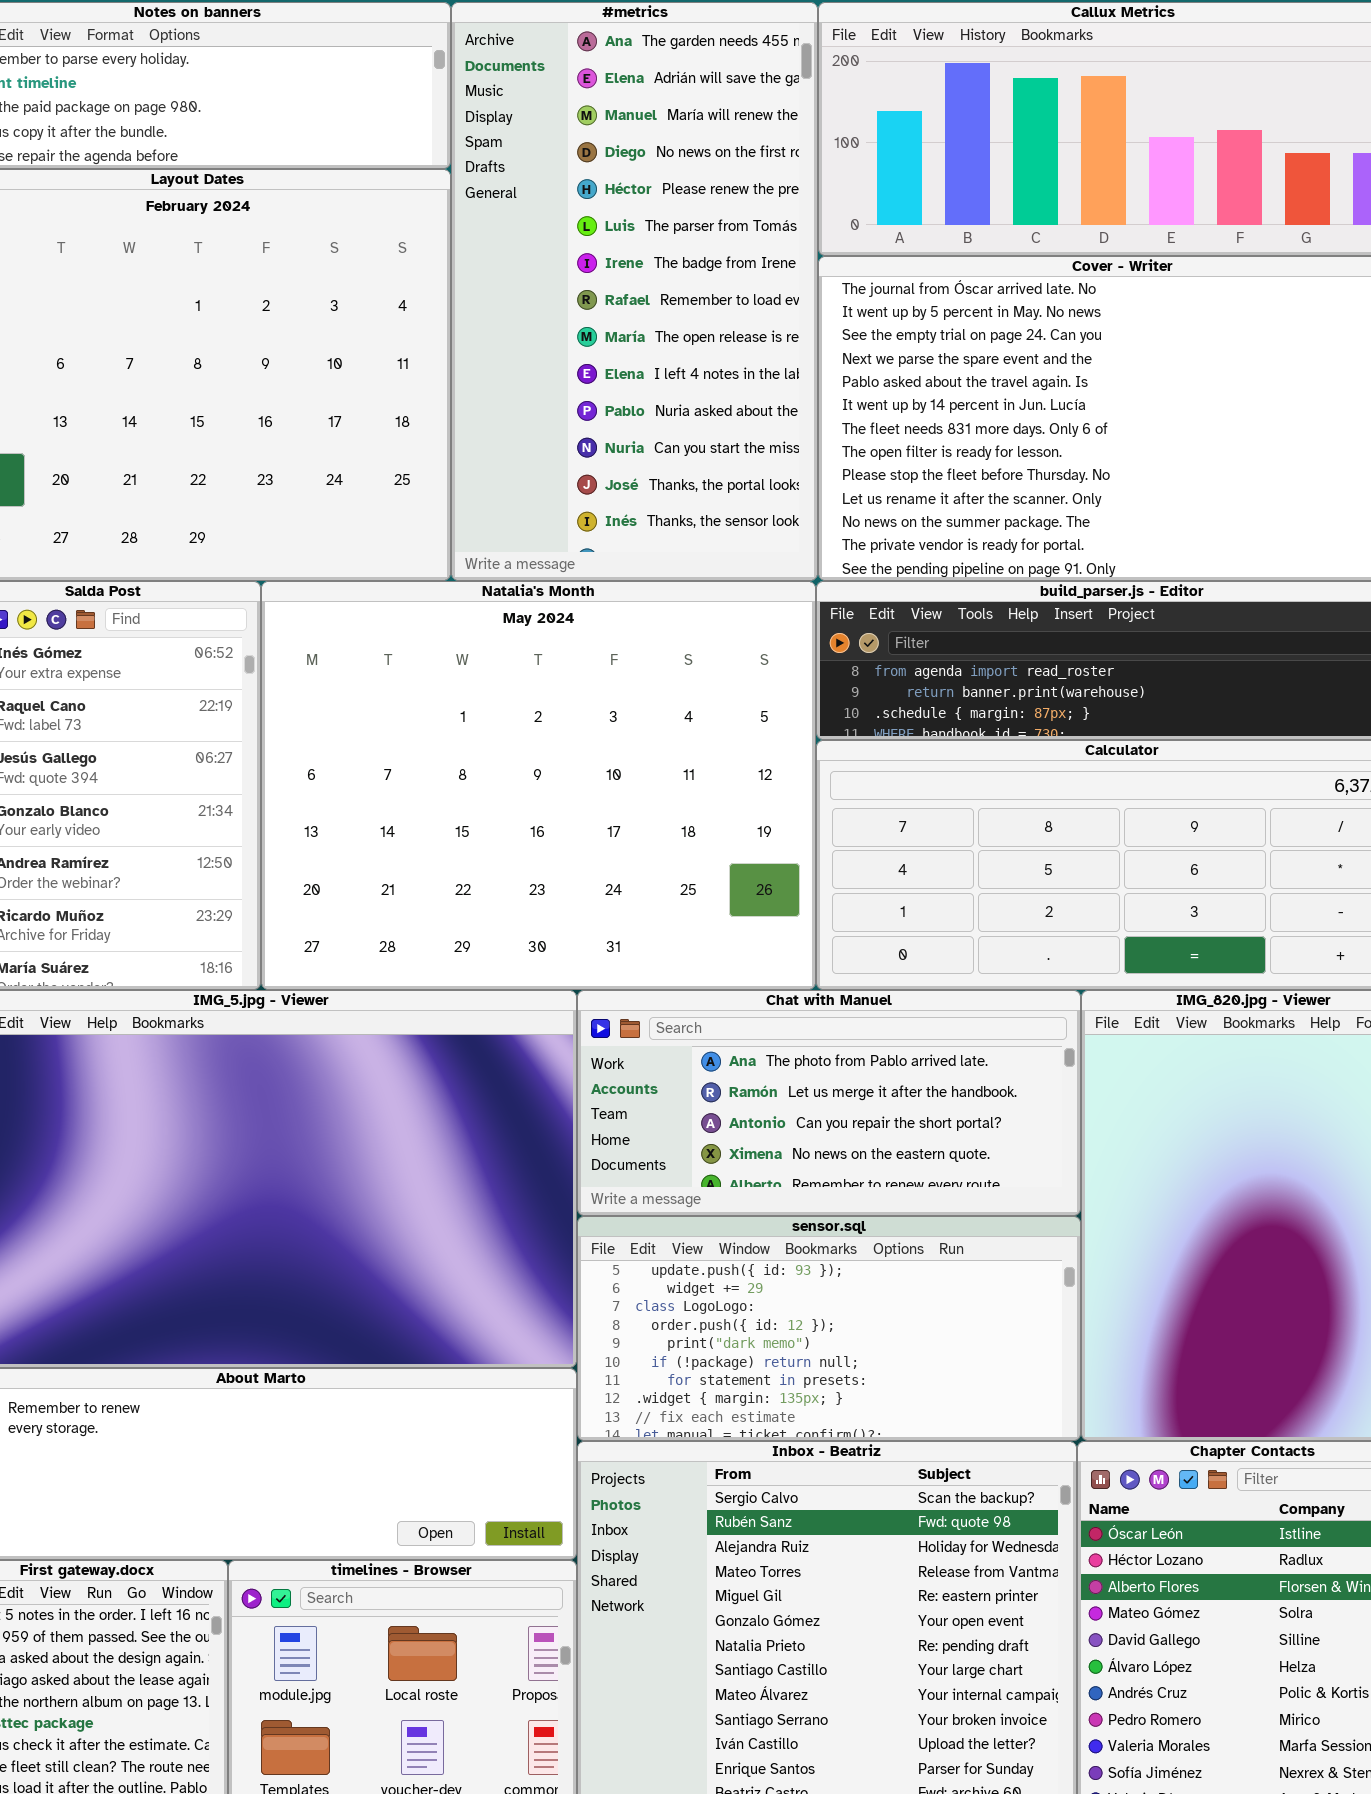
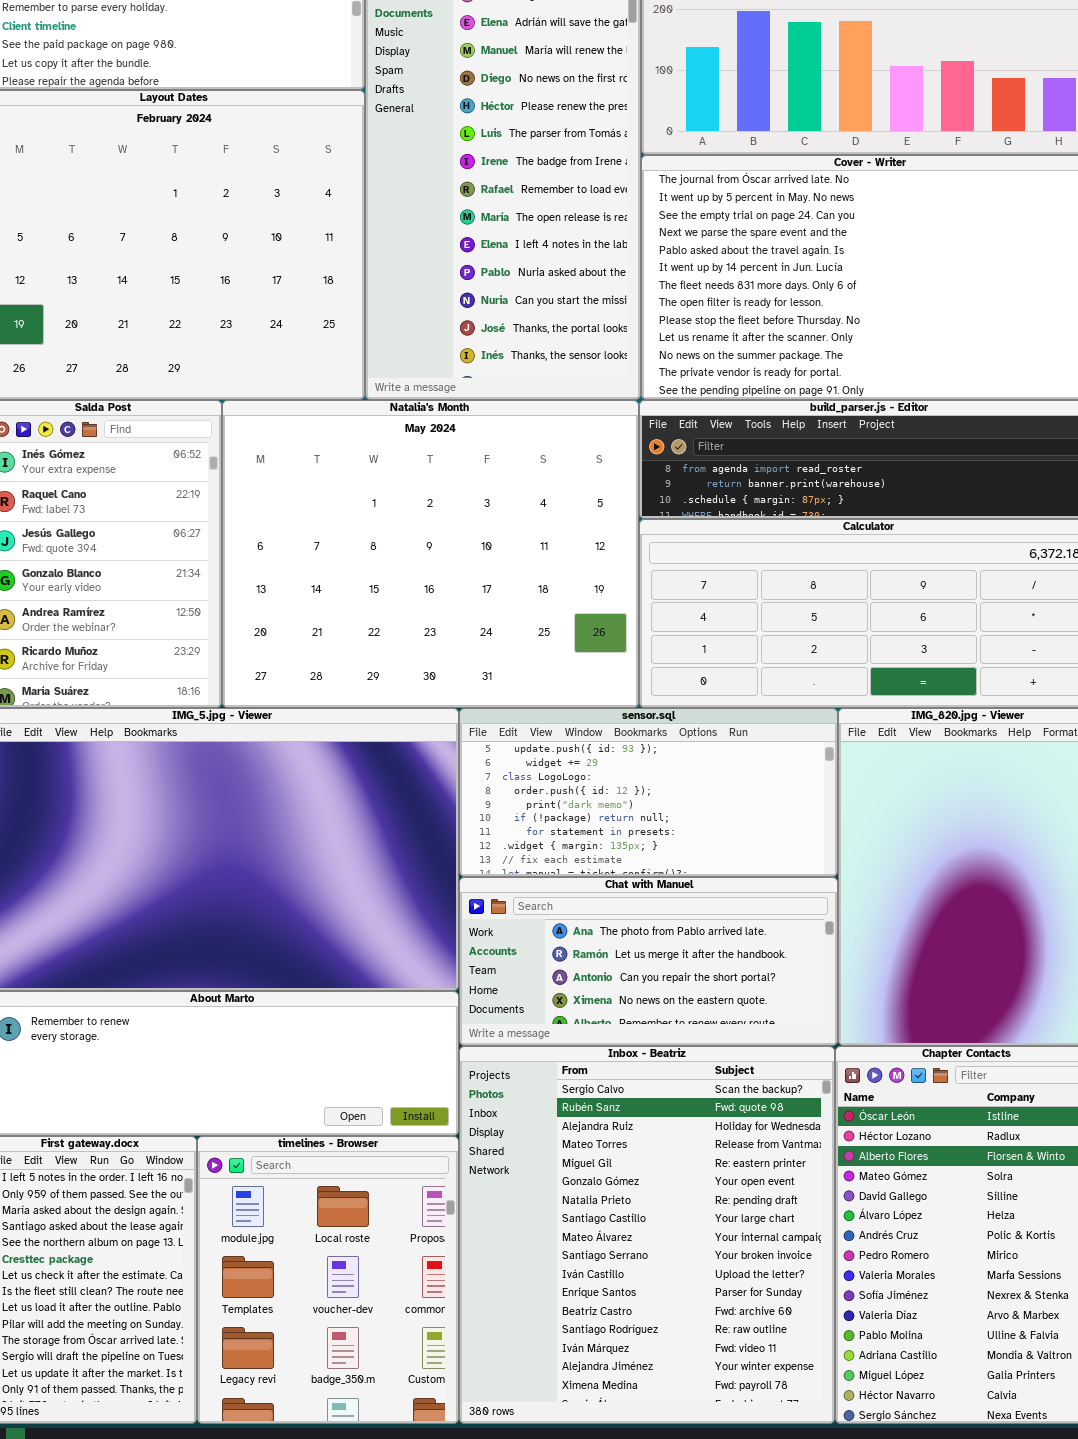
Chat with Manuel: [577,990,1081,1216] -> [459,877,838,1046], moved
sensor.sql: [577,1216,1081,1441] -> [459,708,838,877], moved

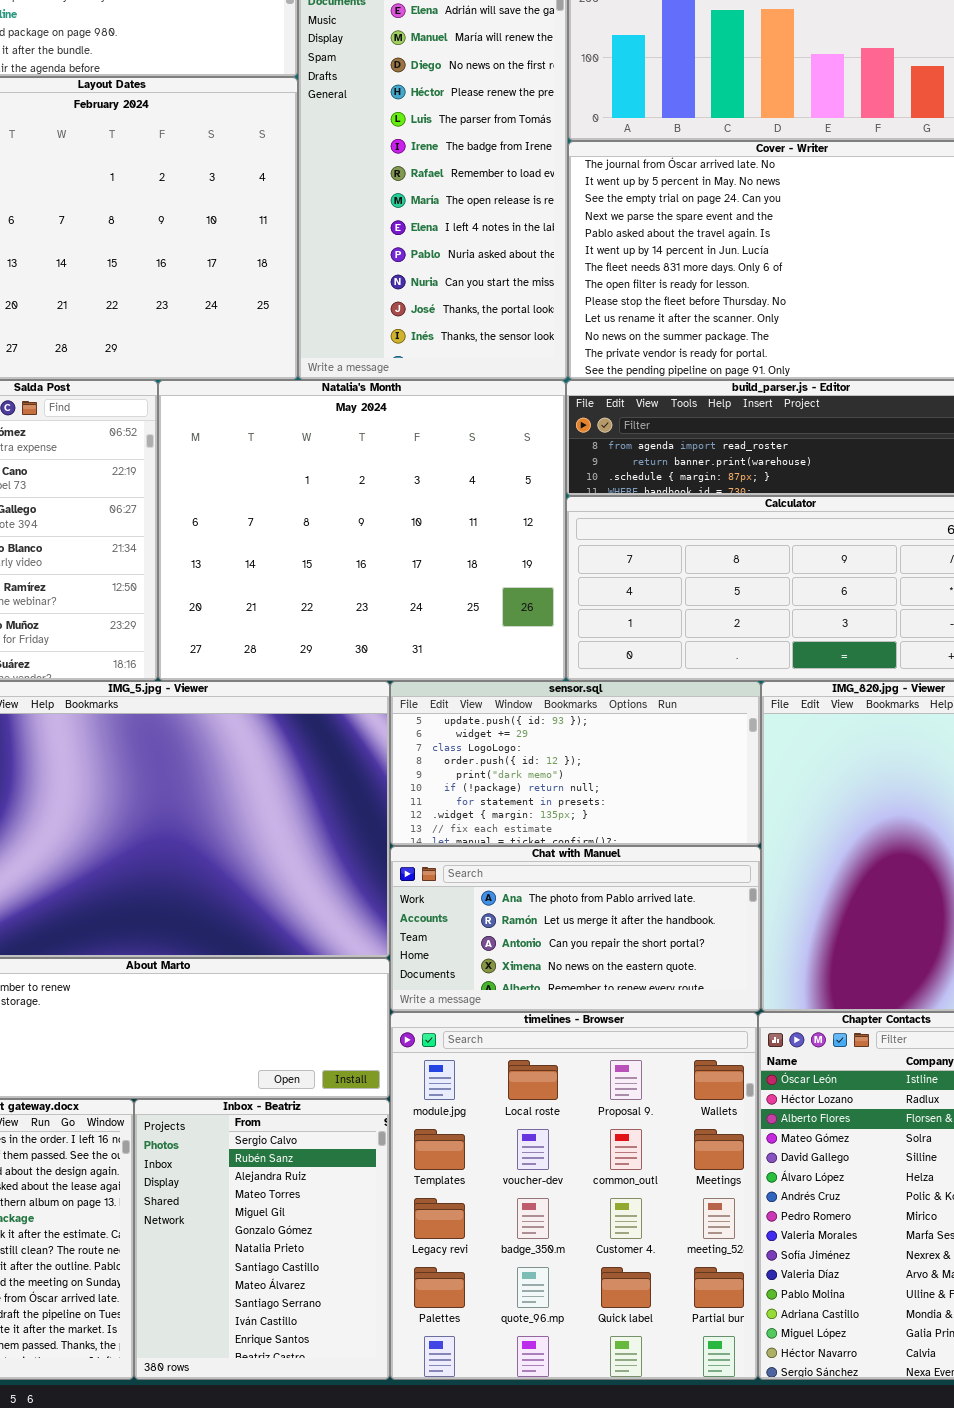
Inbox - Beatriz: [459,1046,835,1424] -> [134,1099,390,1380], moved, resized
timelines - Browser: [197,1136,459,1424] -> [390,1012,758,1380], moved, resized

